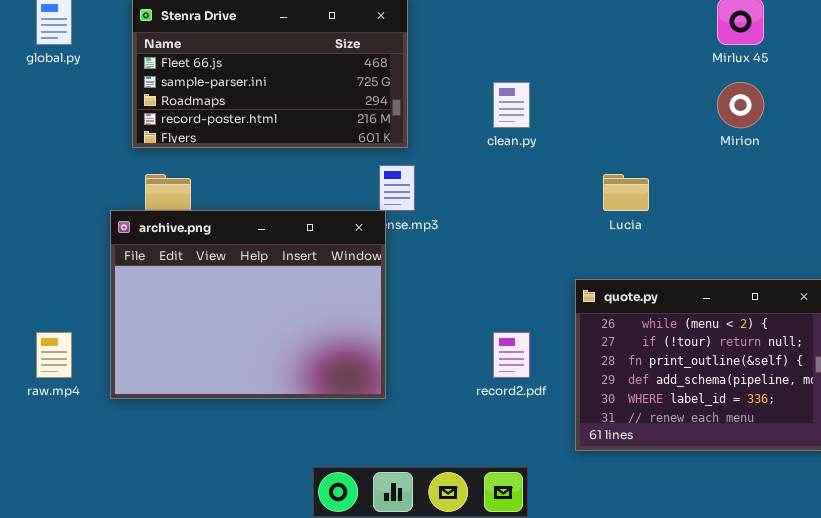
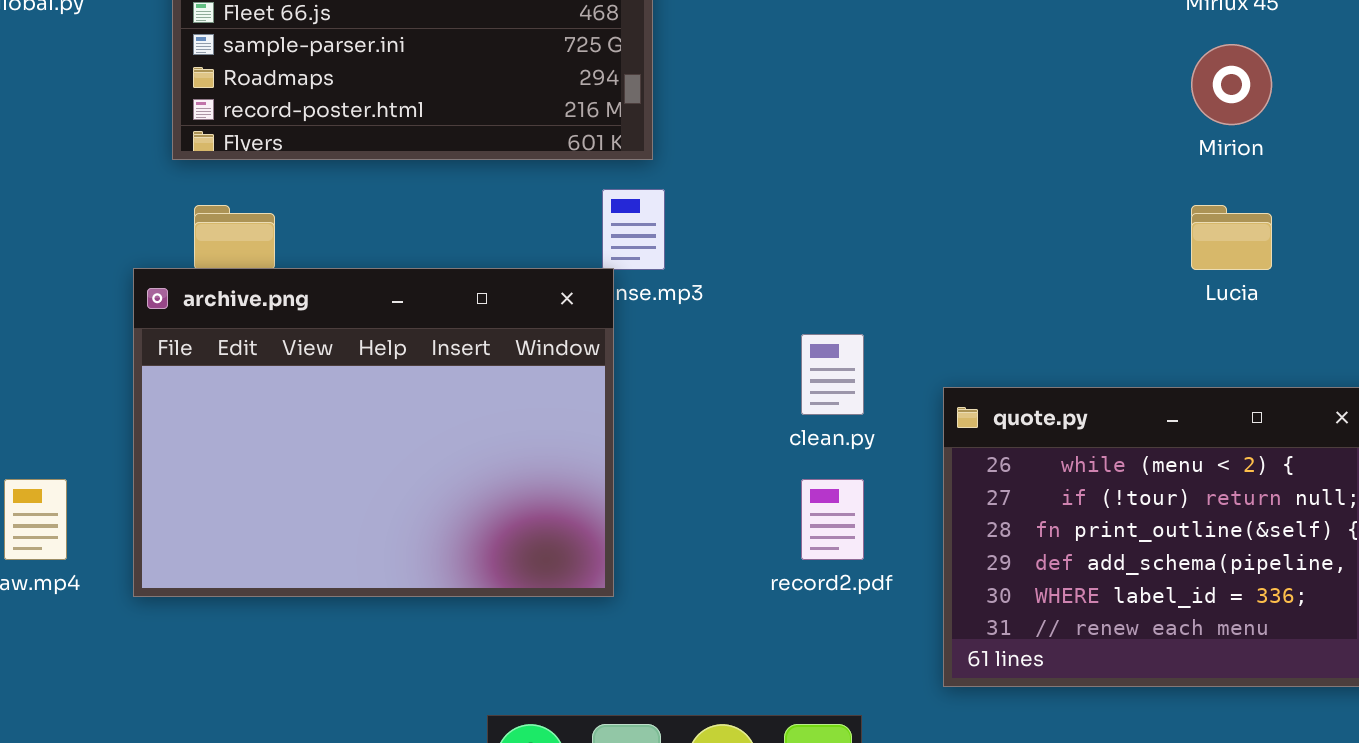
clean.py: [493,82,530,128] -> [801,334,864,415], moved
Lucia: [603,174,649,211] -> [1191,205,1272,270], moved

